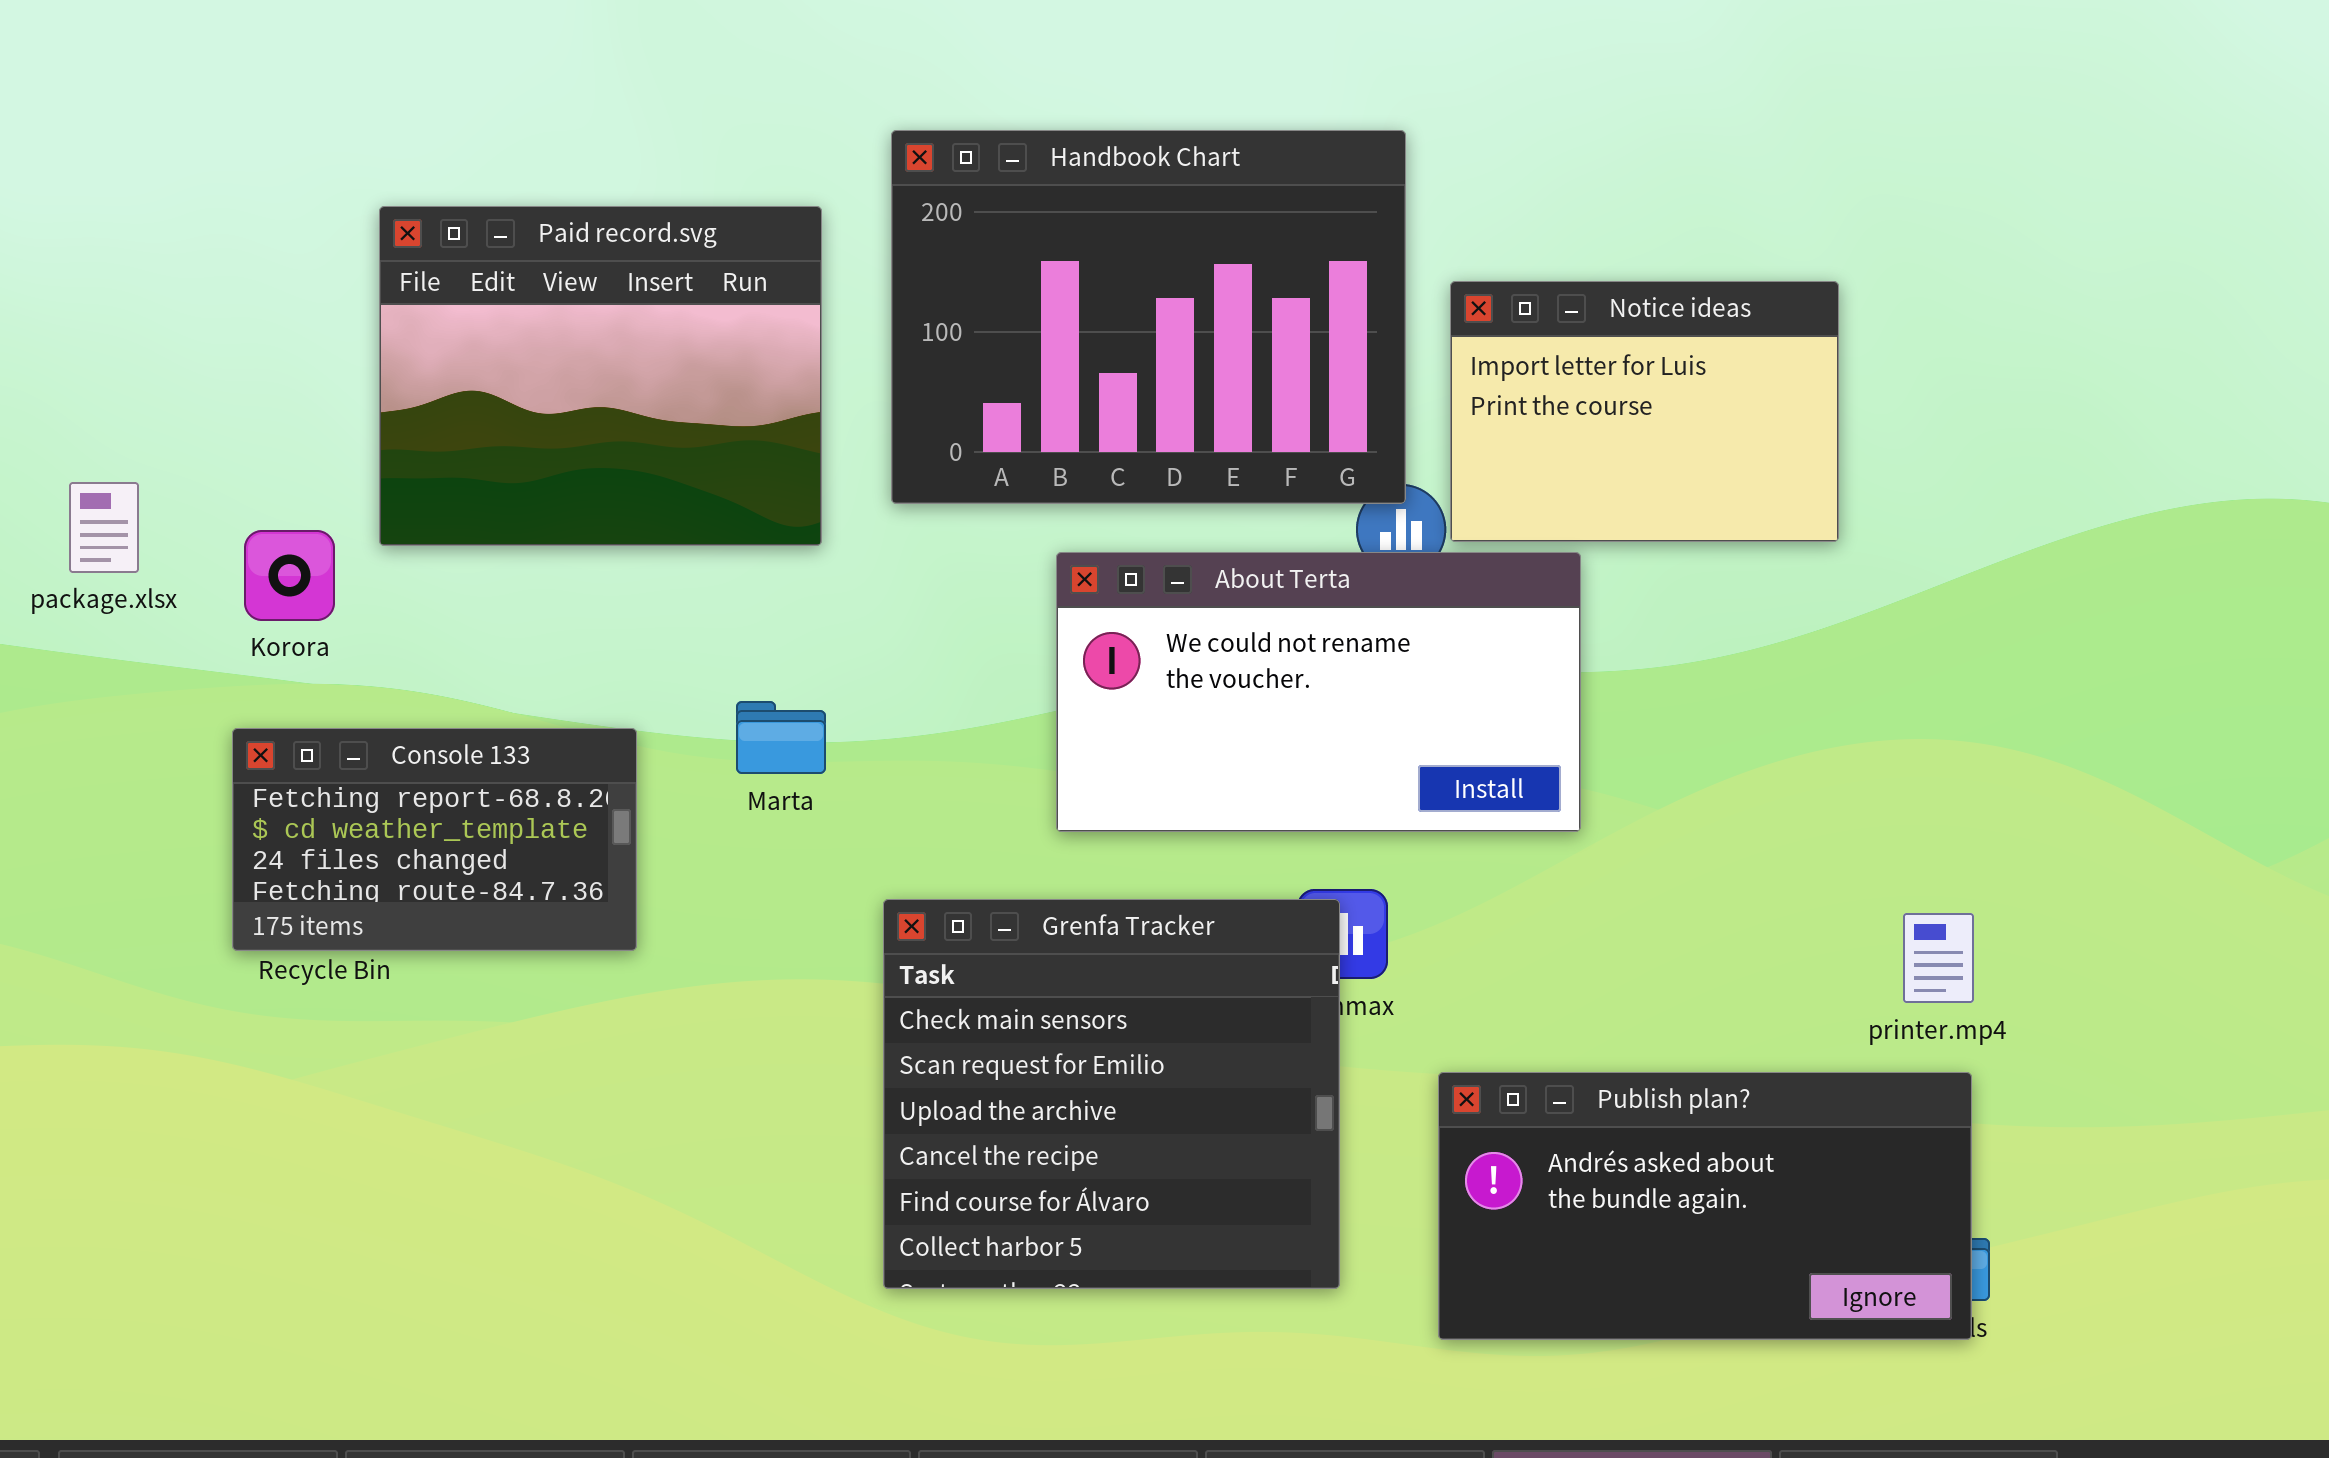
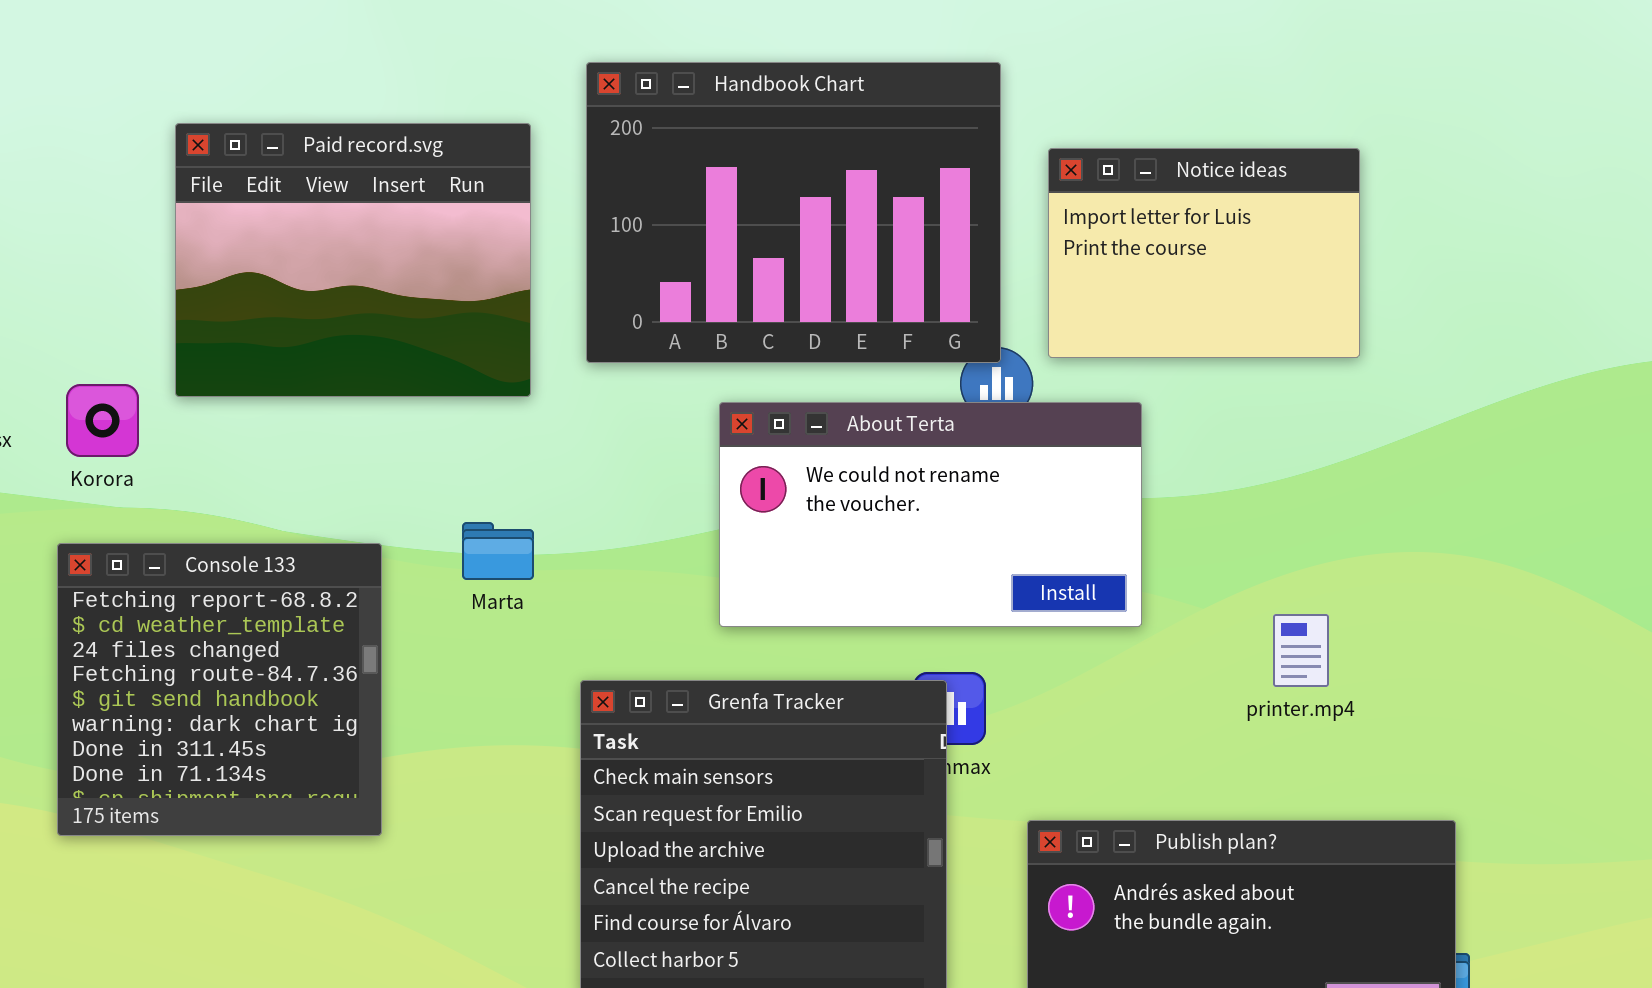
Notice ideas: [1450,281,1839,542] -> [1048,148,1360,358], moved
Console 133: [232,728,637,951] -> [57,543,382,836], resized
printer.mp4: [1903,913,1974,1003] -> [1273,614,1329,687], moved

